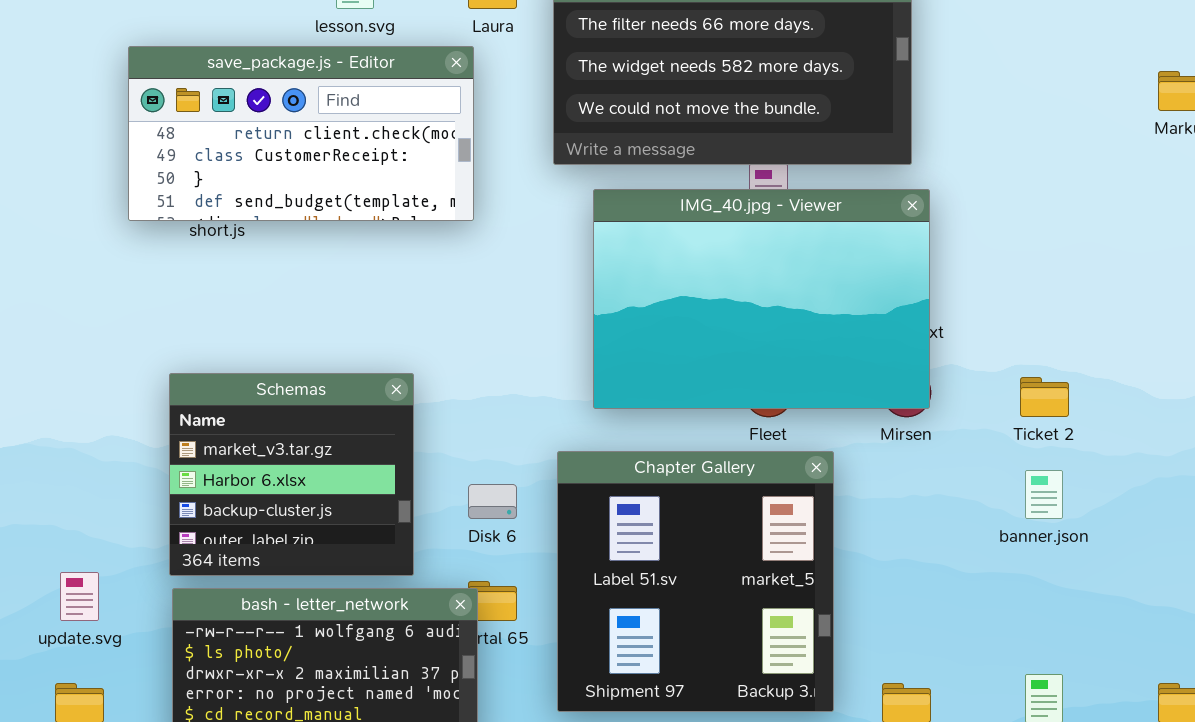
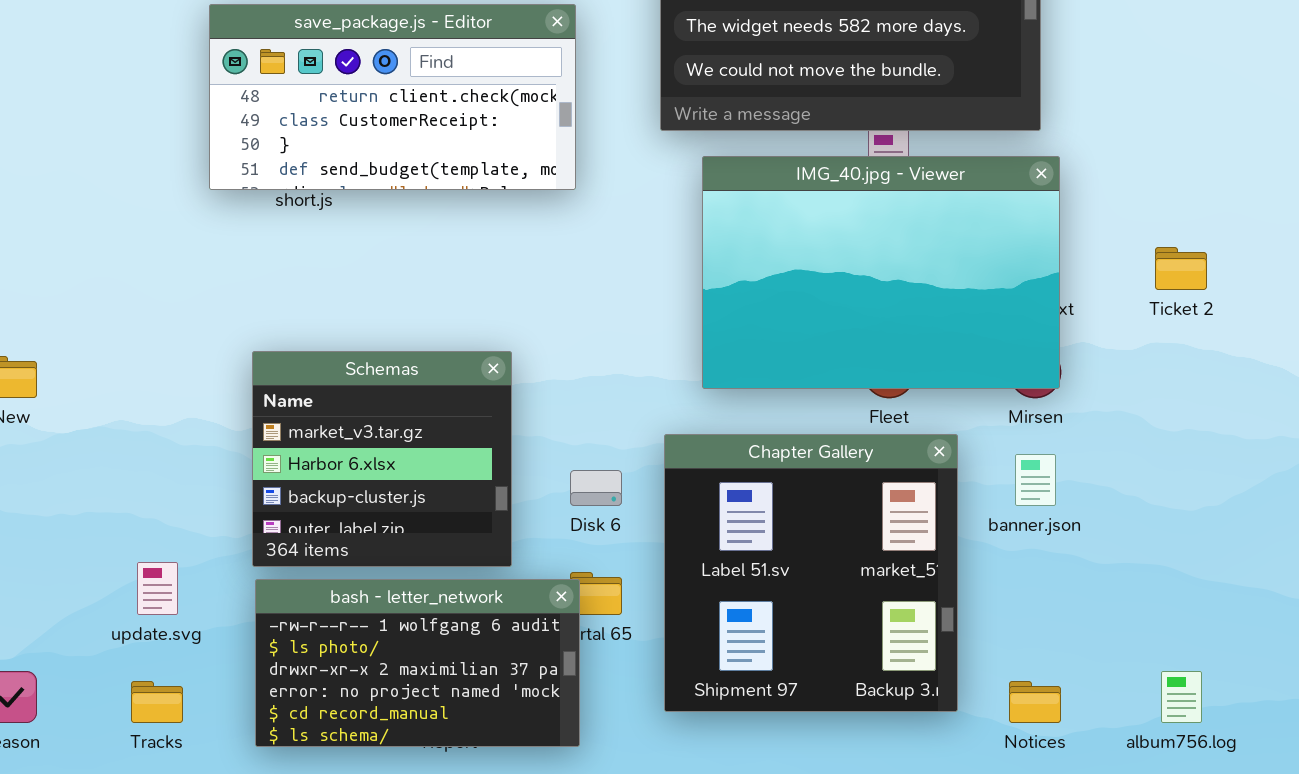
Ticket 2: [1020,377,1069,417] -> [1155,247,1207,290], moved
banner.json: [1025,470,1063,519] -> [1015,454,1056,506], moved

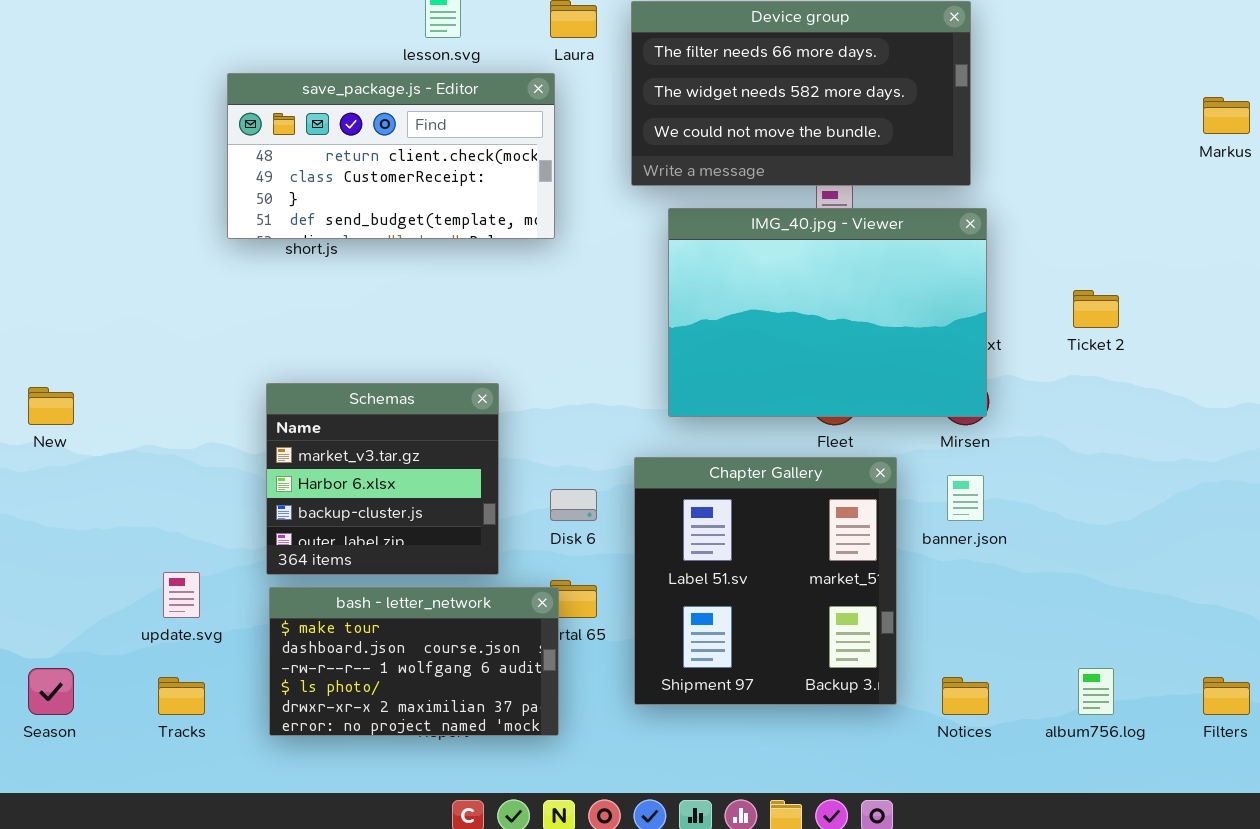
bash - letter_network: [255,579,580,747] -> [269,587,559,736], scrolled up 2 rows

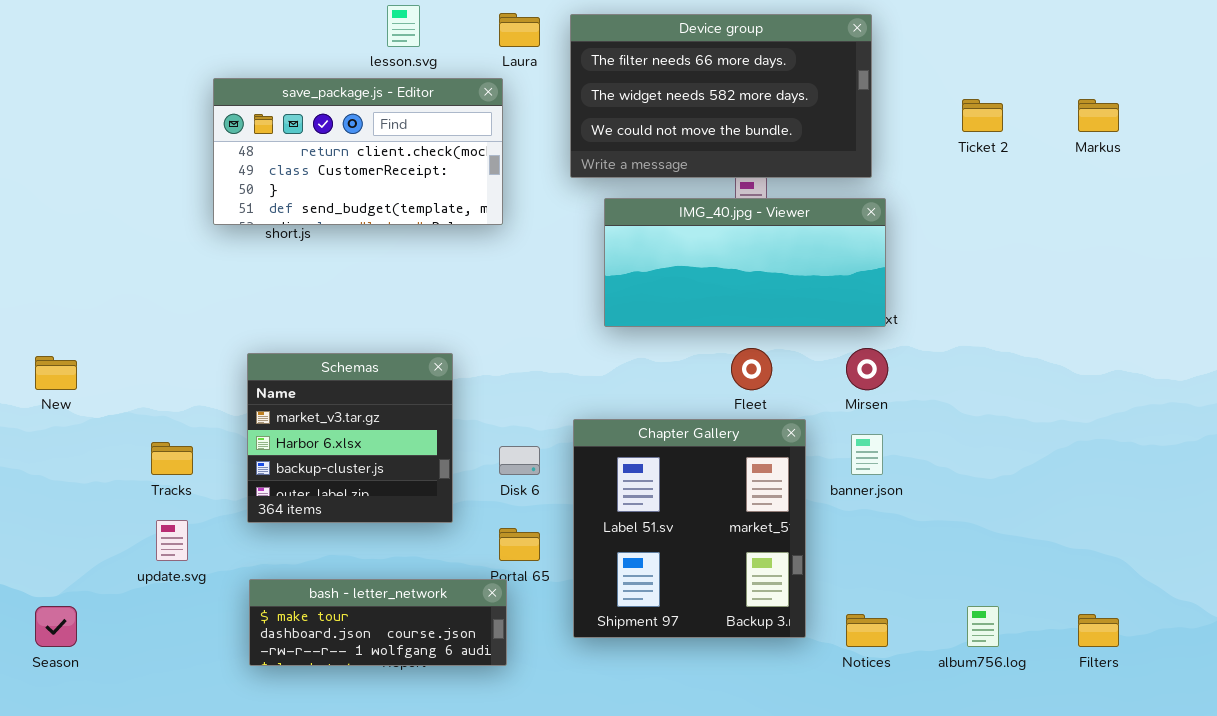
IMG_40.jpg - Viewer: [668,208,987,417] -> [604,198,886,327], resized
Ticket 2: [1073,290,1119,328] -> [962,99,1003,132], moved
bash - letter_network: [269,587,559,736] -> [249,579,507,666], resized
Tracks: [158,677,205,715] -> [151,442,193,475], moved

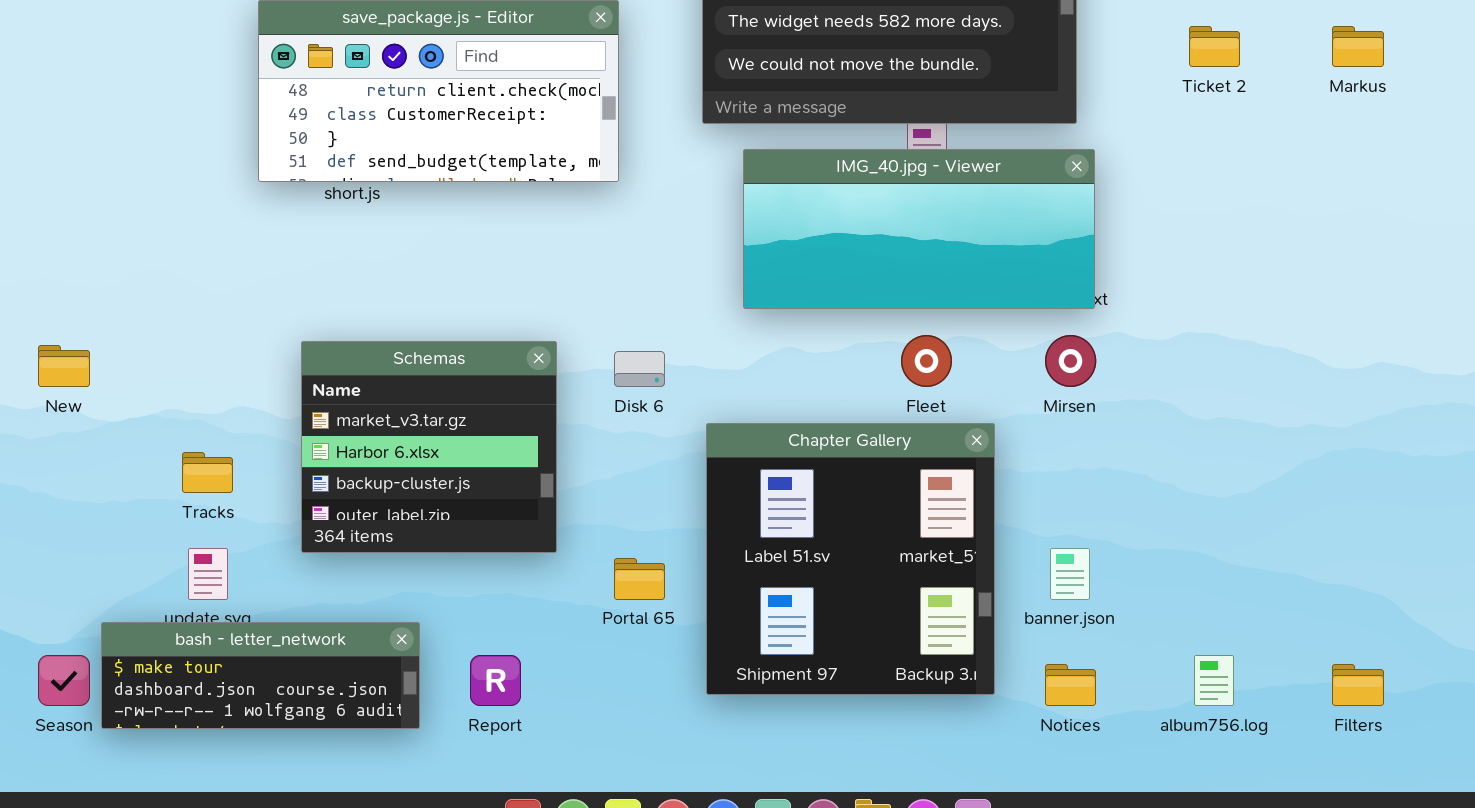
banner.json: [851,434,883,475] -> [1050,548,1090,600], moved
Disk 6: [499,446,540,475] -> [614,351,665,387], moved
bash - letter_network: [249,579,507,666] -> [101,622,420,729], moved

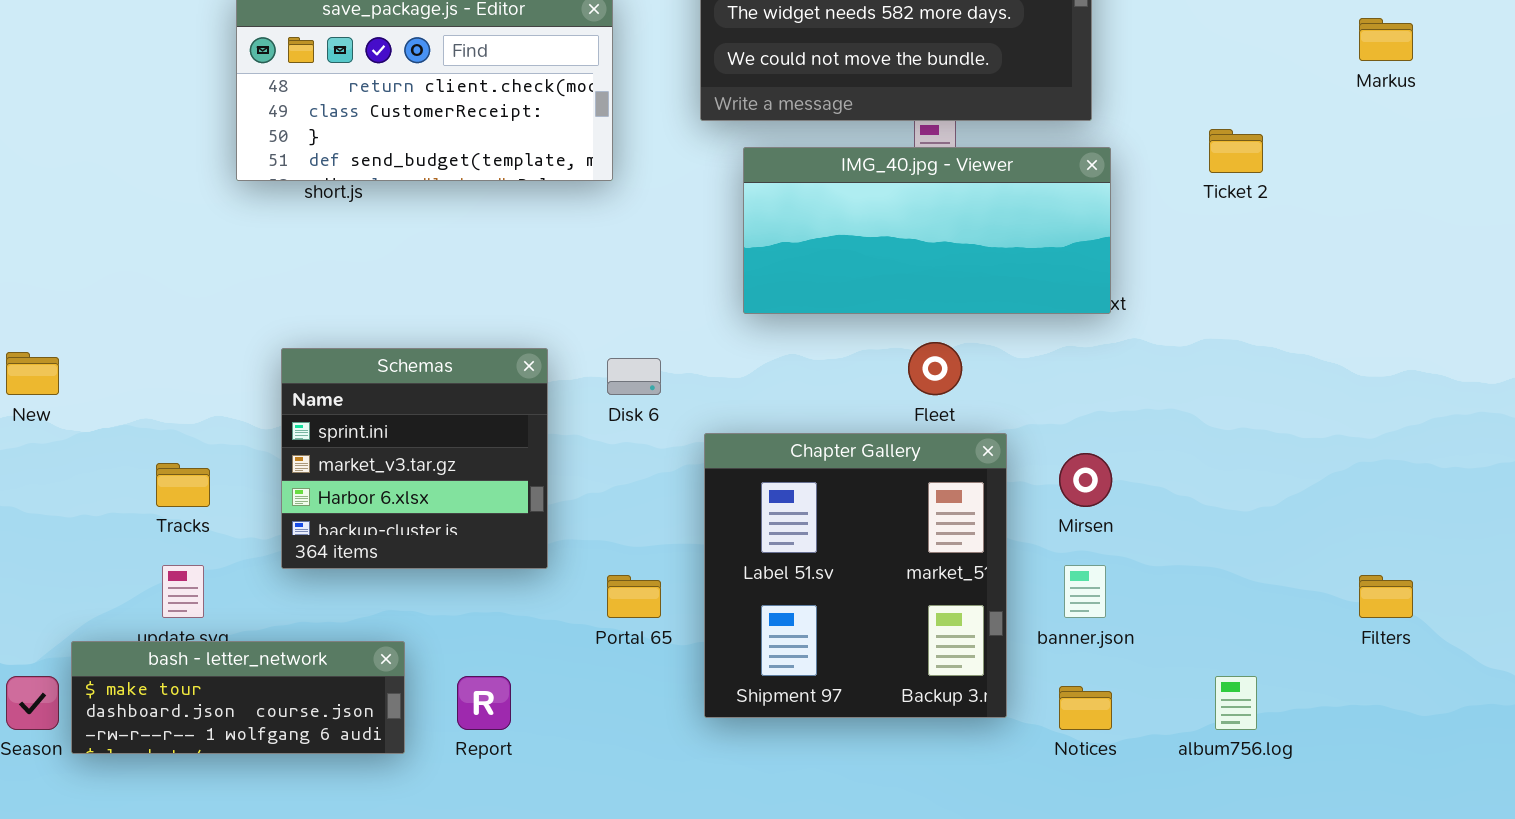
Ticket 2: [1189,26,1240,67] -> [1209,129,1263,173], moved
Mirsen: [1045,335,1096,387] -> [1059,453,1112,507], moved
Schemas: [301,341,557,553] -> [281,348,548,569], scrolled up 1 row
Filters: [1332,664,1384,706] -> [1359,575,1413,618], moved

